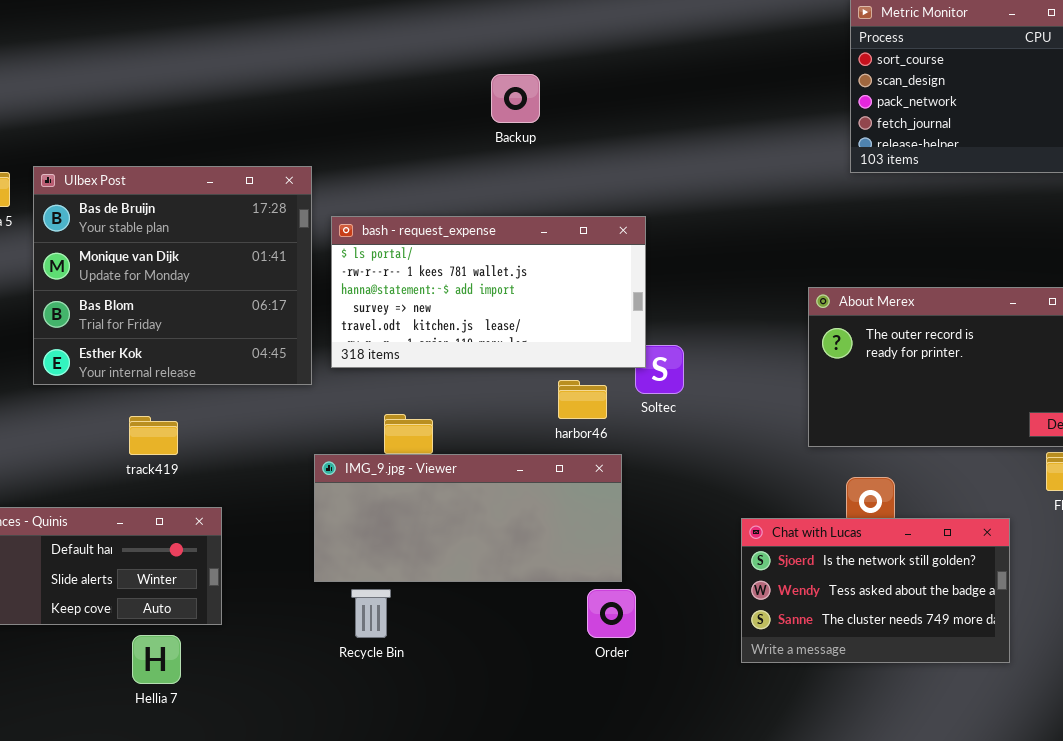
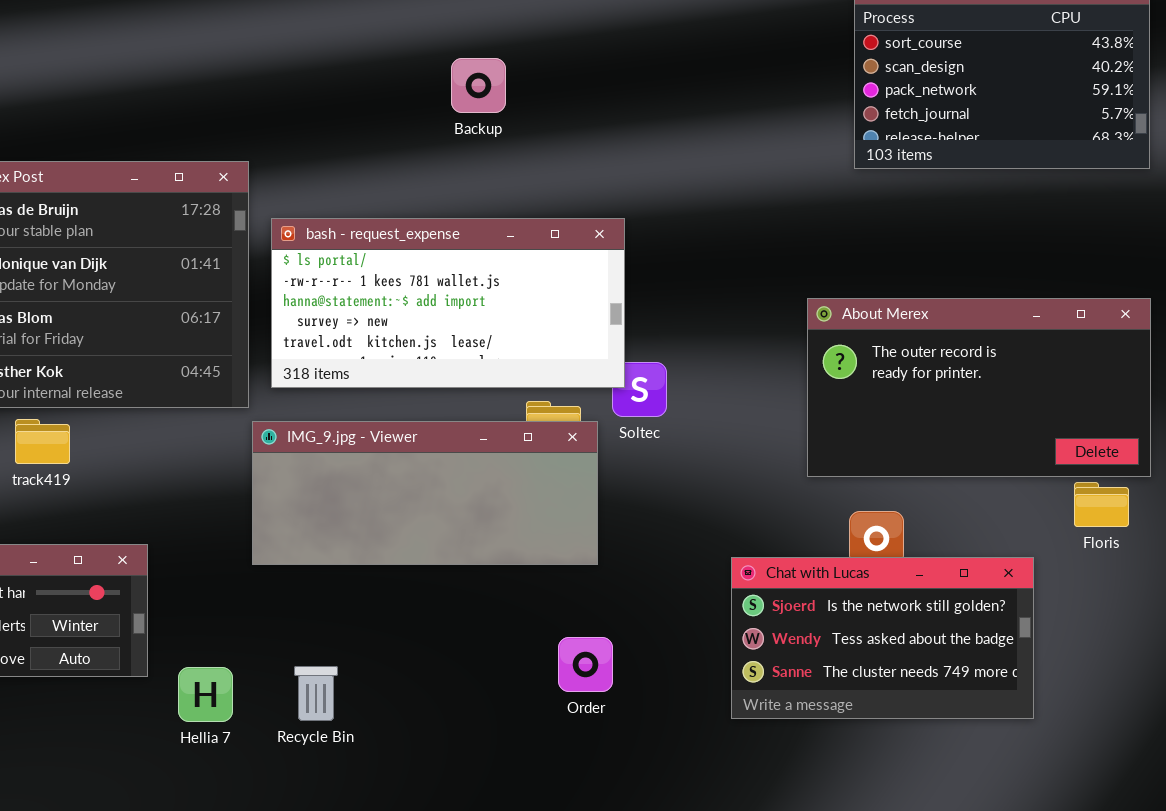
track419: [129,416,178,455] -> [15,419,70,464], moved
IMG_9.jpg - Viewer: [314,454,622,582] -> [252,421,598,565], moved
Recycle Bin: [351,589,391,638] -> [294,666,338,721], moved
Hellia 7: [132,635,181,684] -> [178,667,233,722], moved

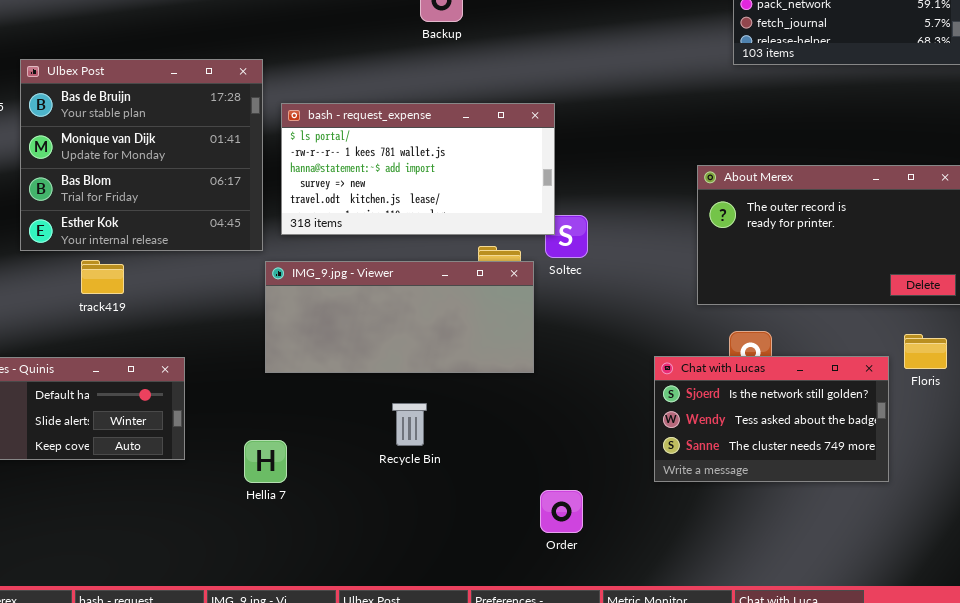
Floris: [1074,482,1129,527] -> [904,334,947,369], moved
Chat with Lucas: [731,557,1034,719] -> [654,356,889,482], moved
Order: [558,637,613,692] -> [540,490,583,533], moved
Recycle Bin: [294,666,338,721] -> [392,403,427,446], moved
Hellia 7: [178,667,233,722] -> [244,440,287,483], moved

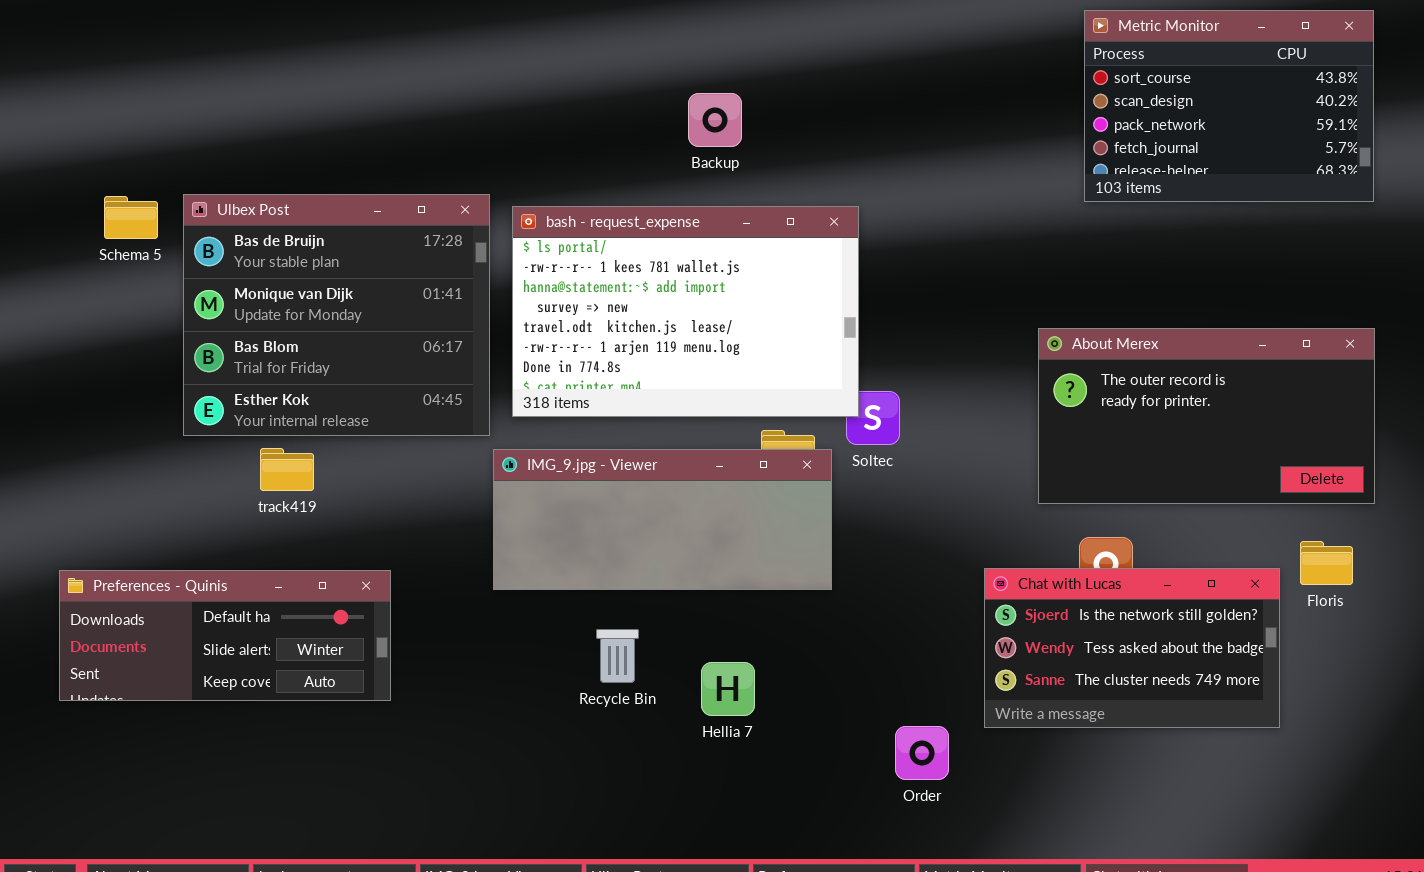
bash - request_expense: [281,103,555,235] -> [512,206,859,417], resized
Recycle Bin: [392,403,427,446] -> [596,629,639,683], moved
Hellia 7: [244,440,287,483] -> [701,662,755,716], moved
Order: [540,490,583,533] -> [895,726,949,780], moved

